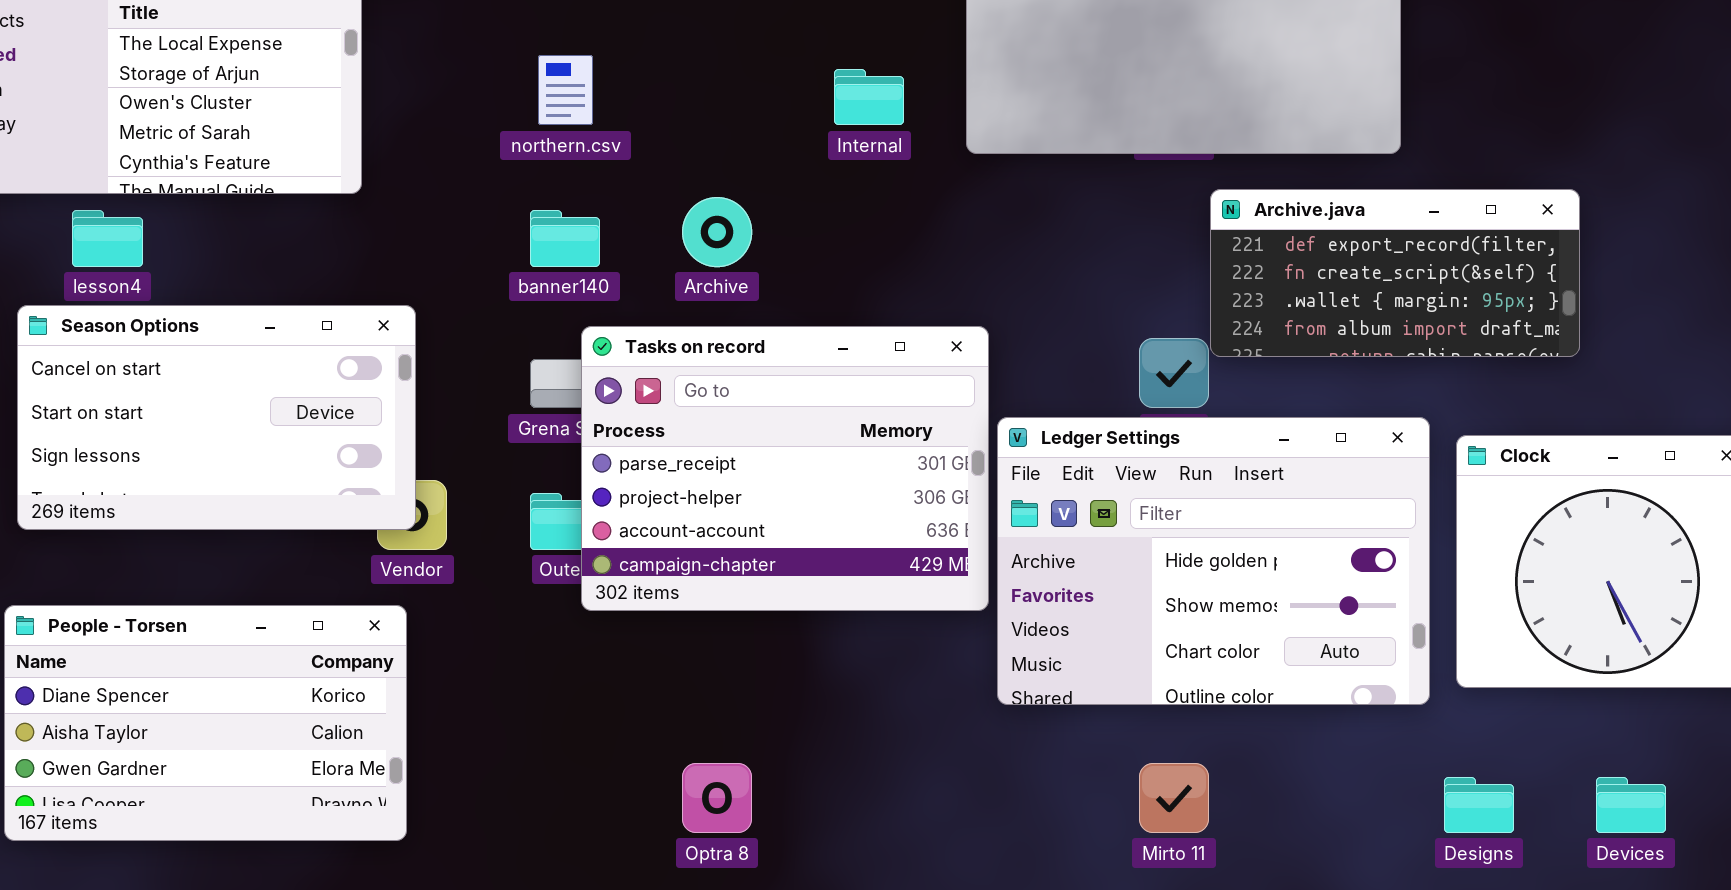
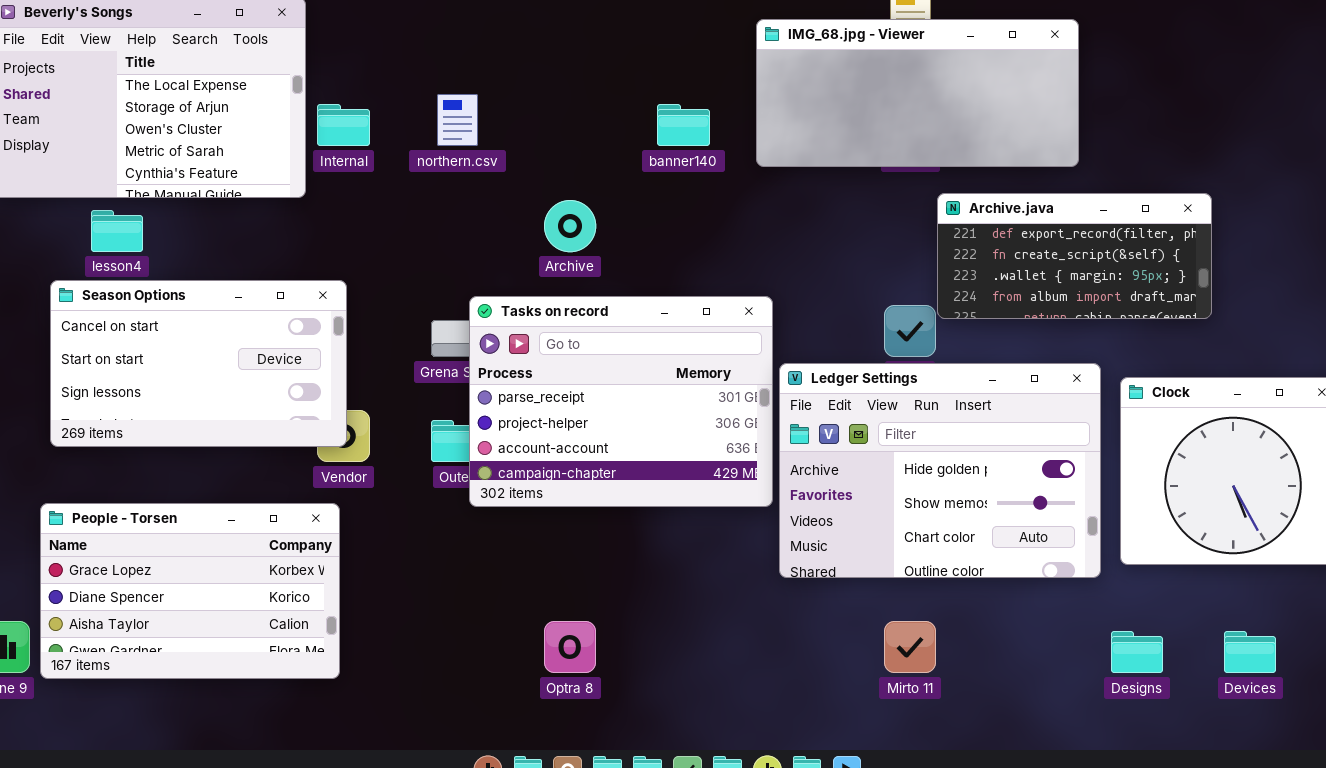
Internal: [834,69,904,125] -> [317,104,370,146], moved
banner140: [530,210,600,267] -> [657,104,710,146], moved
People - Torsen: [4,605,407,841] -> [40,503,340,679], scrolled up 1 row

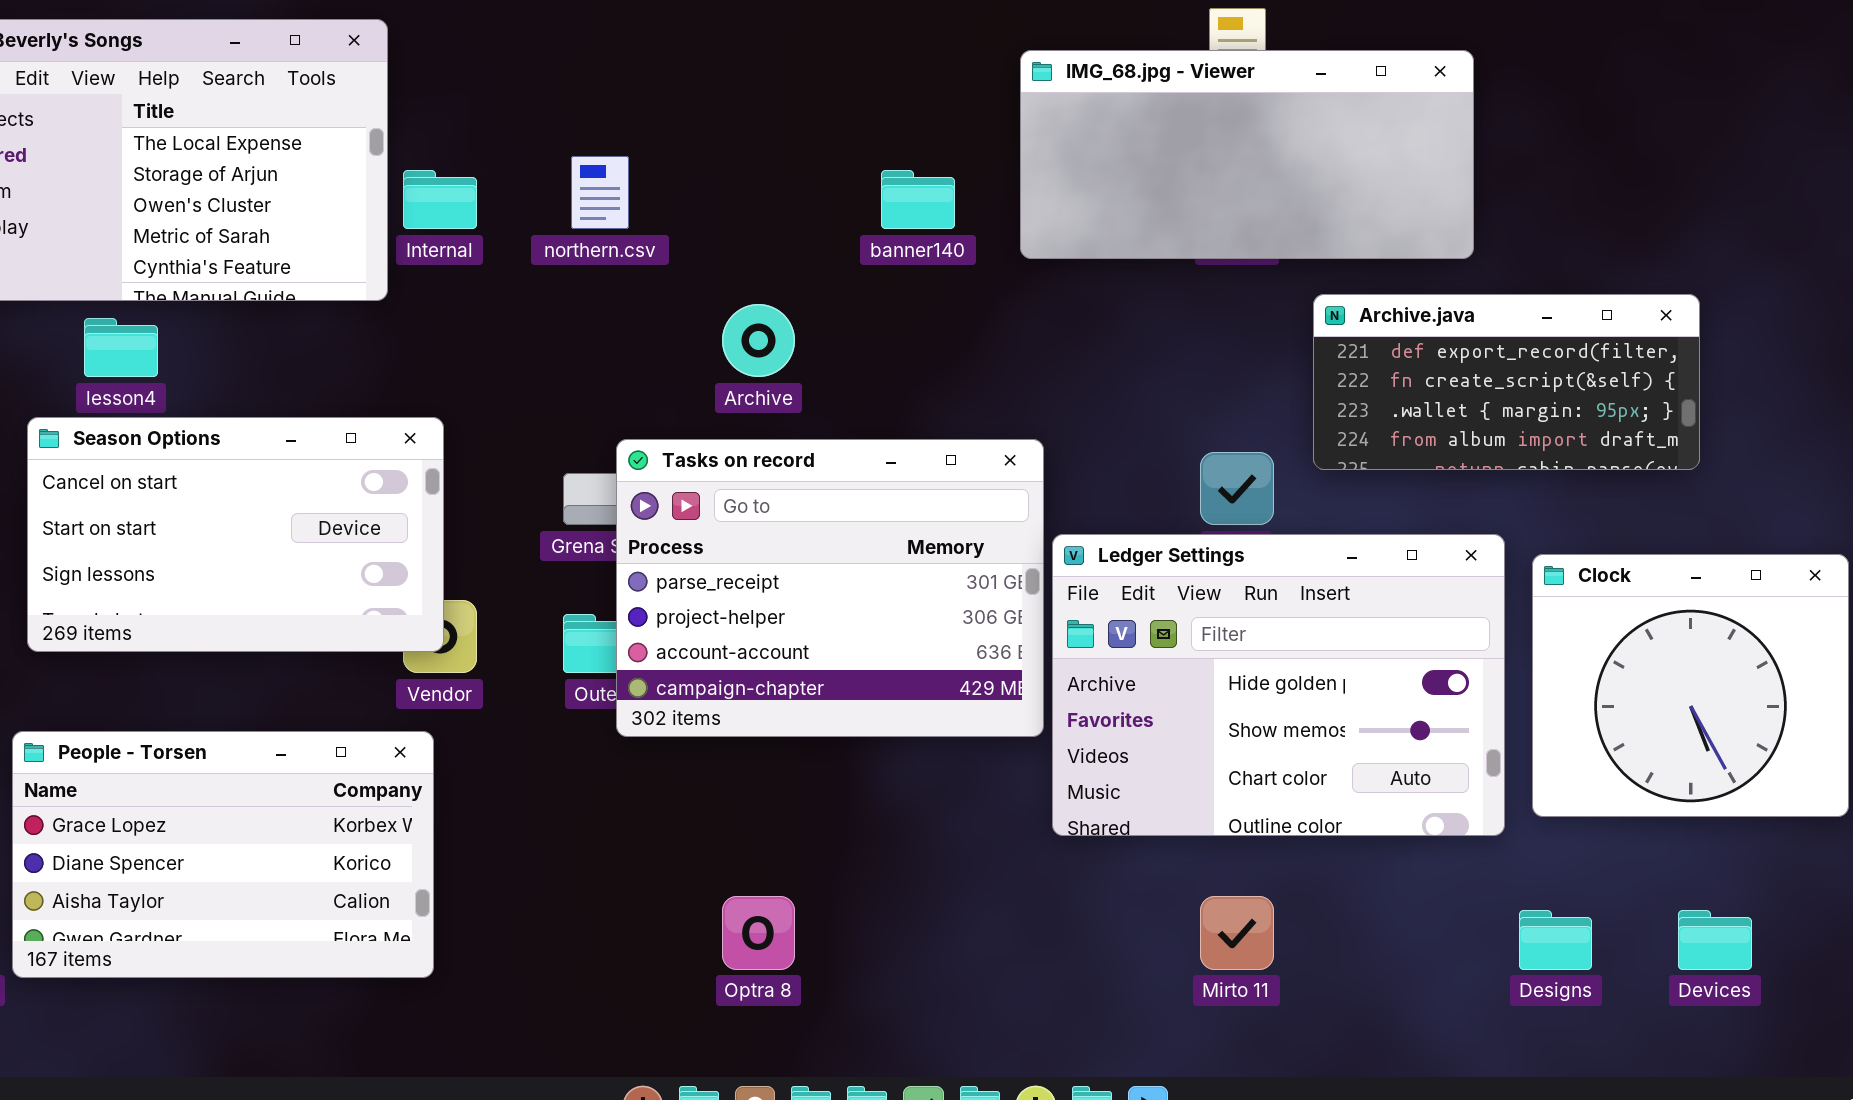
Archive.java: [937,193,1212,319] -> [1313,294,1700,470], moved

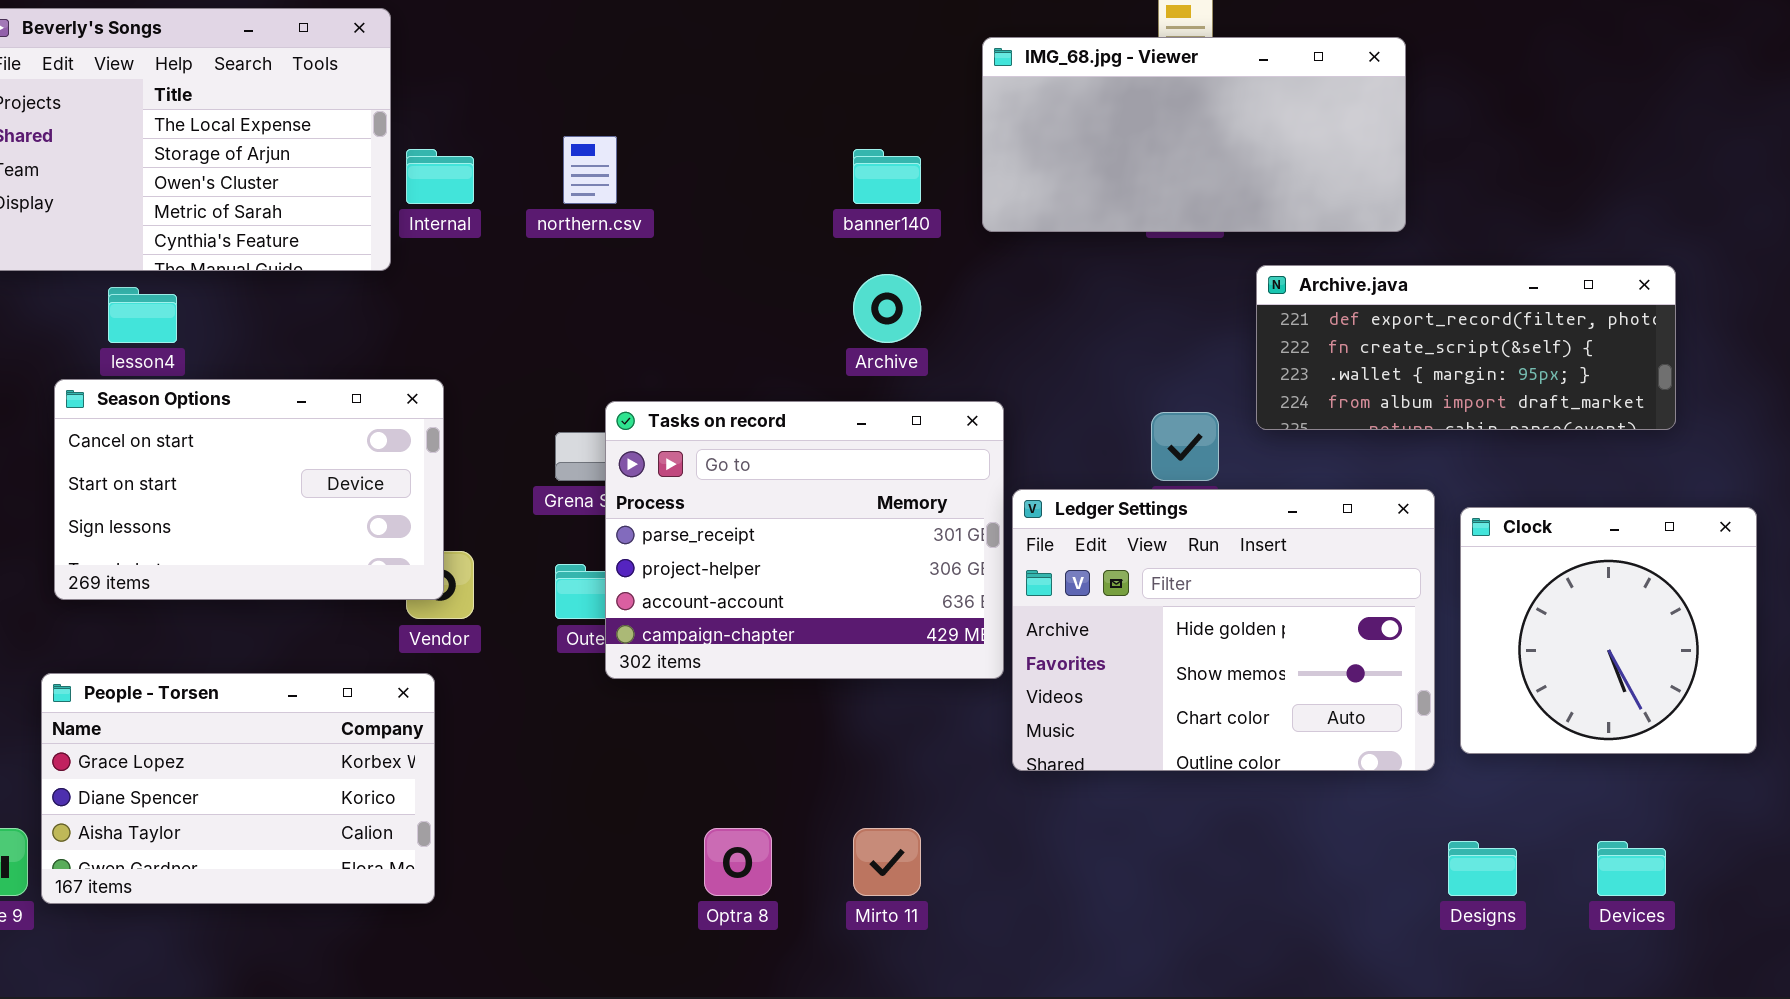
Archive.java: [1313,294,1700,470] -> [1256,265,1676,430], resized
Archive: [722,304,795,377] -> [853,274,921,343], moved
Mirto 11: [1200,896,1274,970] -> [853,828,921,896], moved

